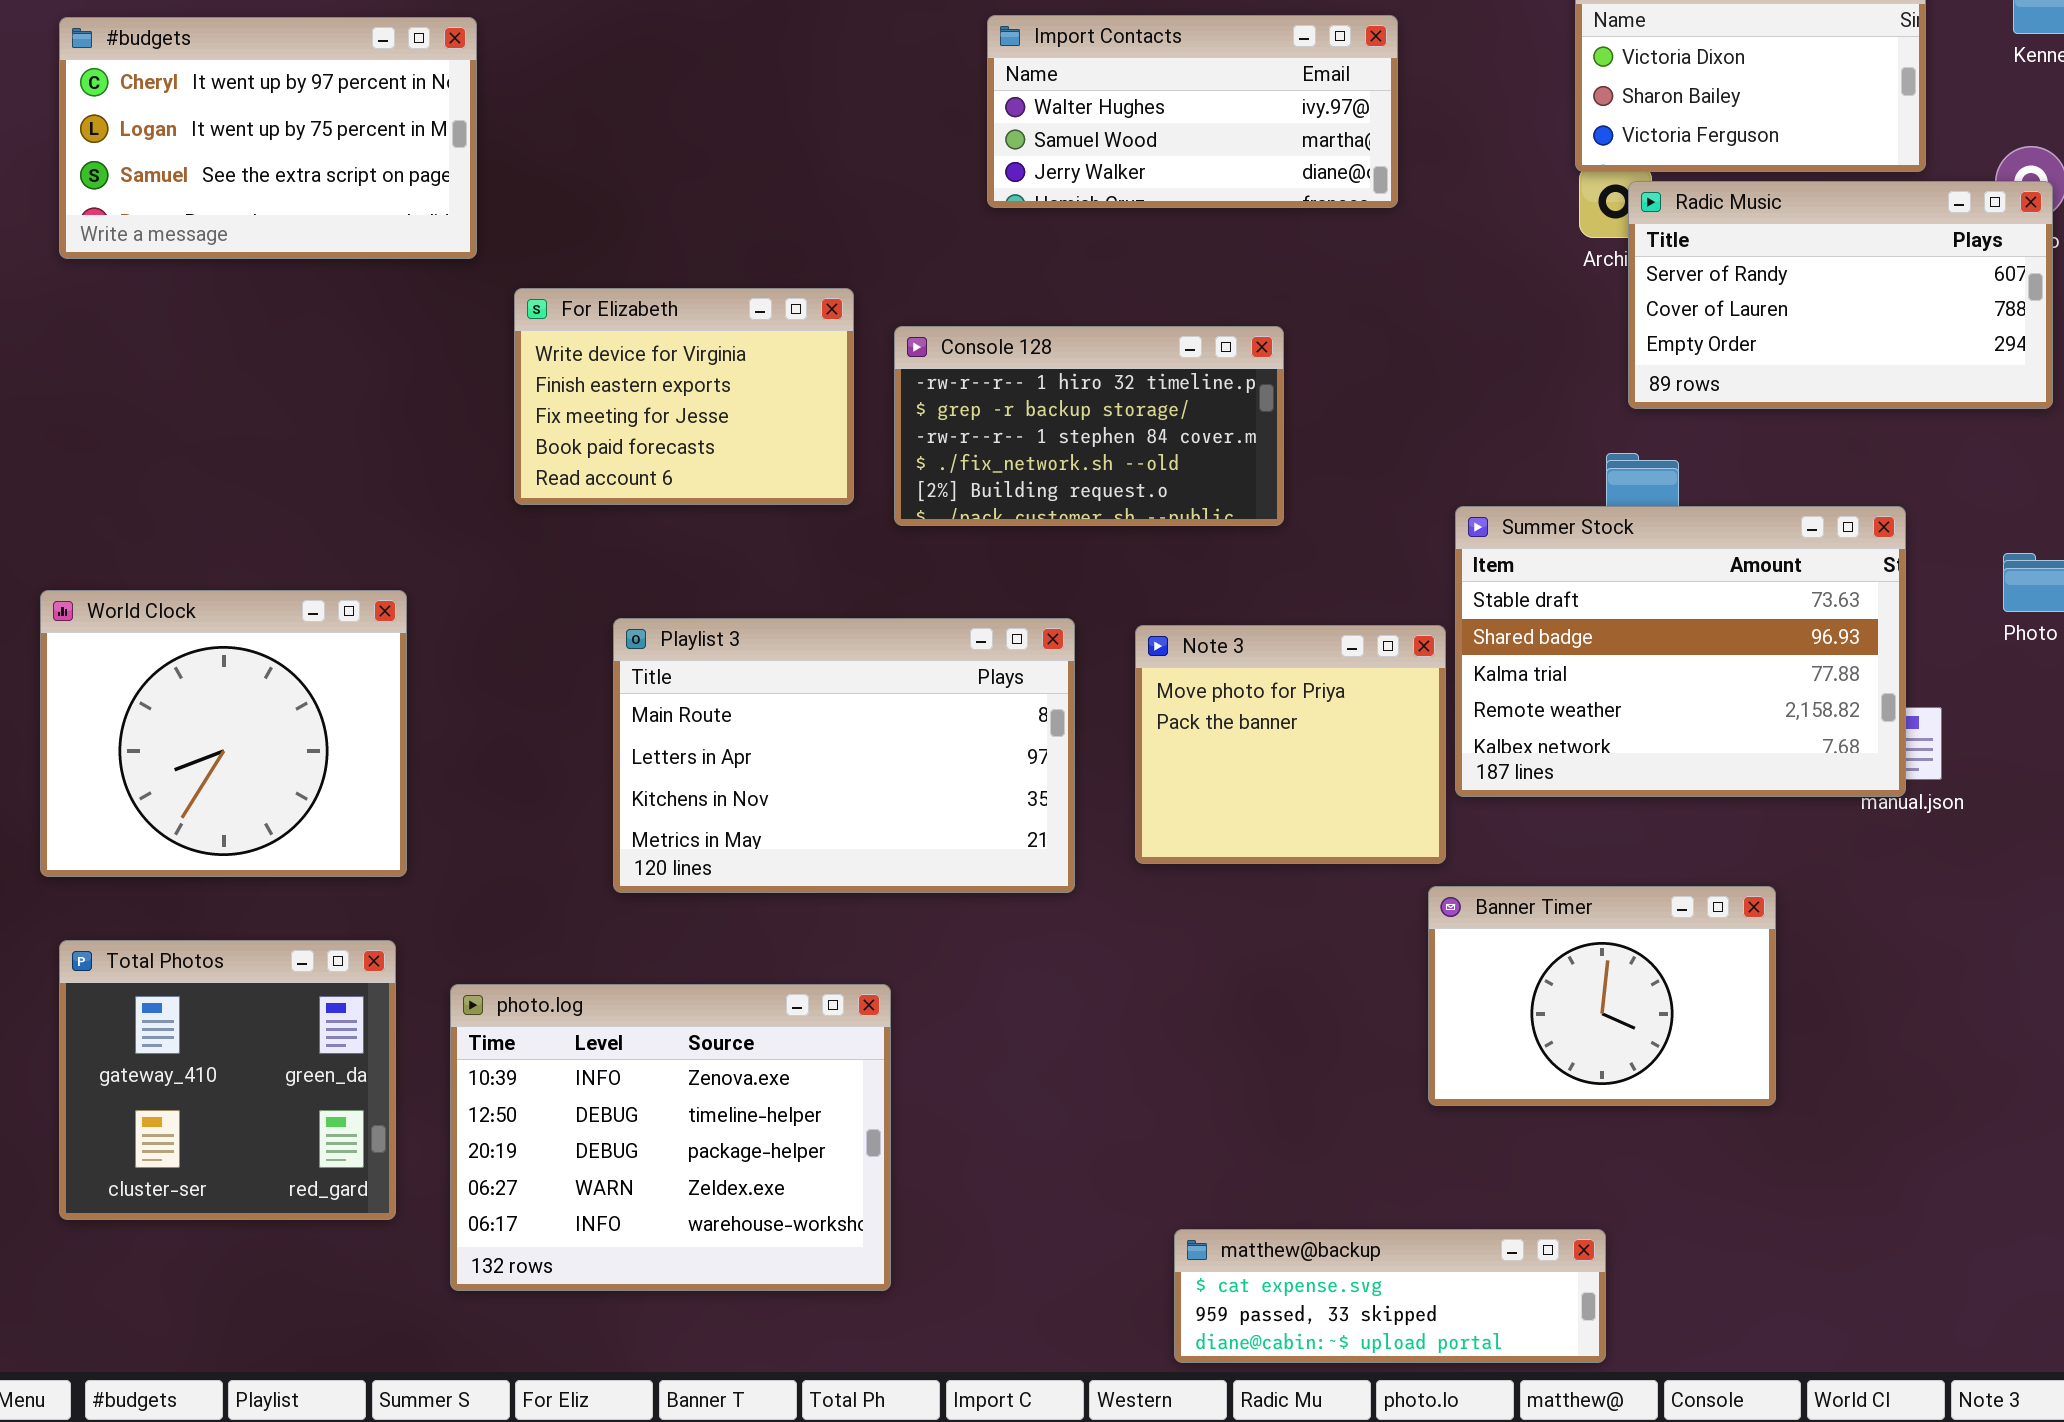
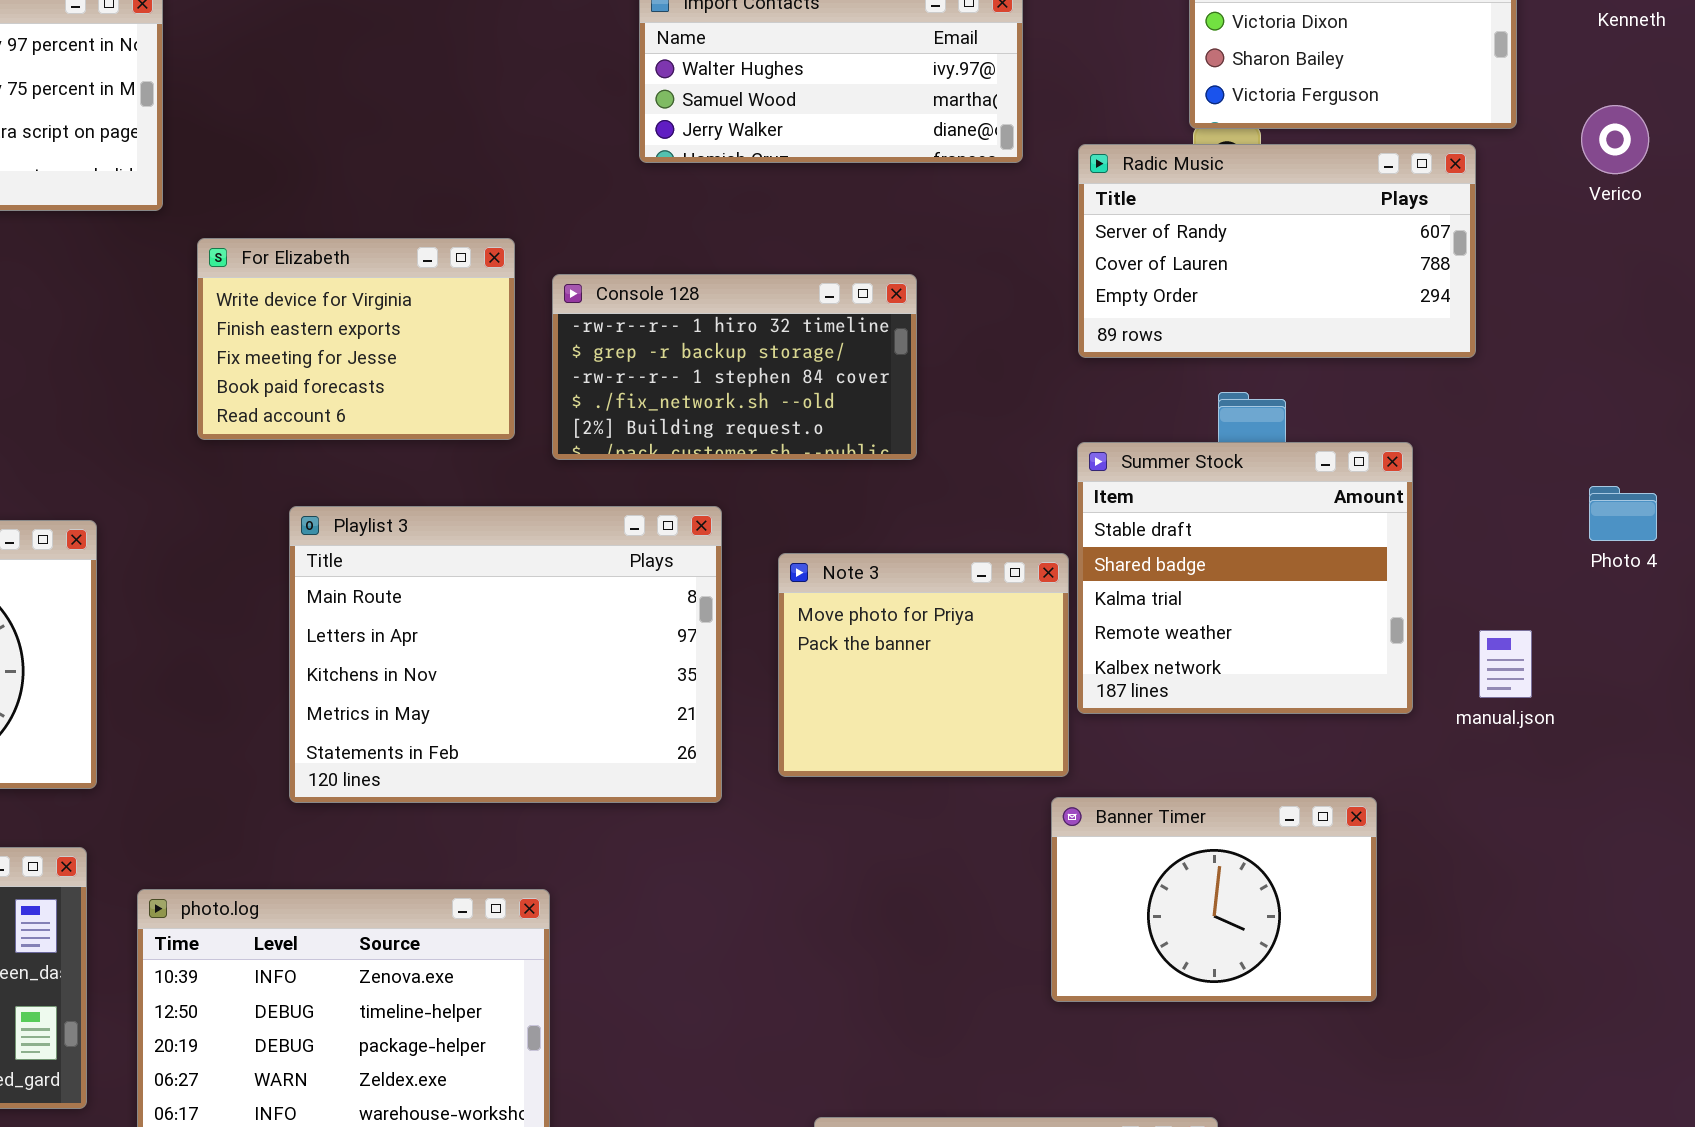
Radic Music: [1628,181,2053,409] -> [1078,144,1476,358], moved
Summer Stock: [1455,506,1906,797] -> [1077,442,1413,714], resized
Playlist 3: [613,618,1075,893] -> [289,506,722,803], resized

